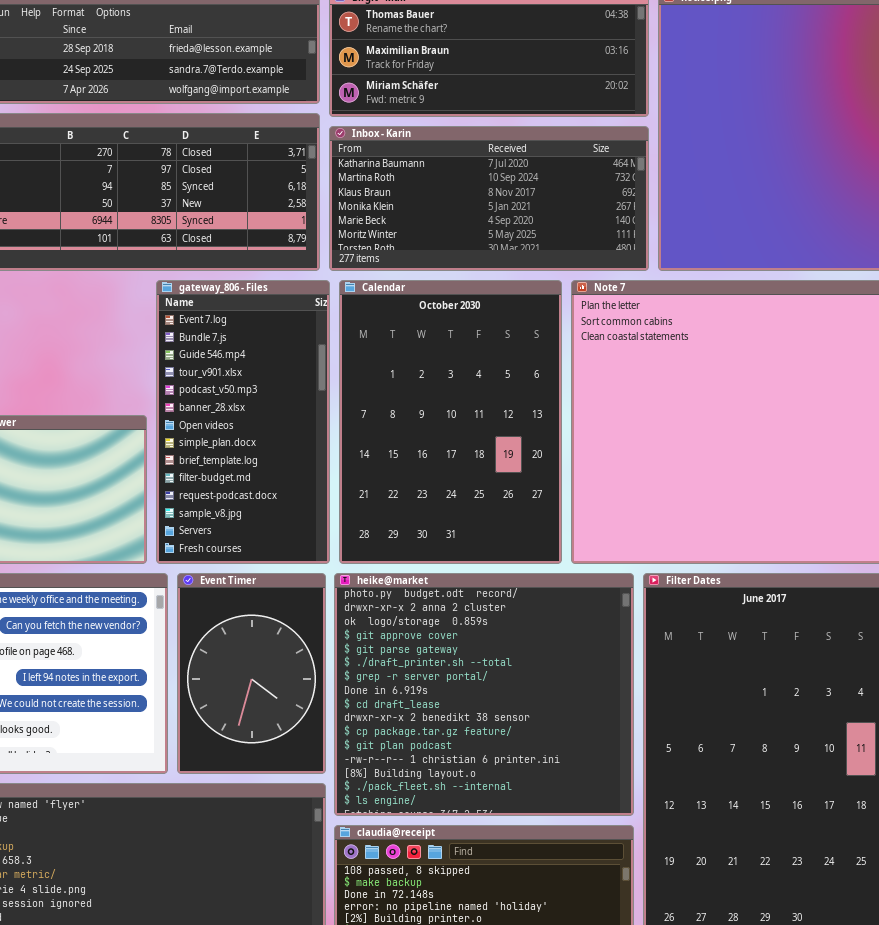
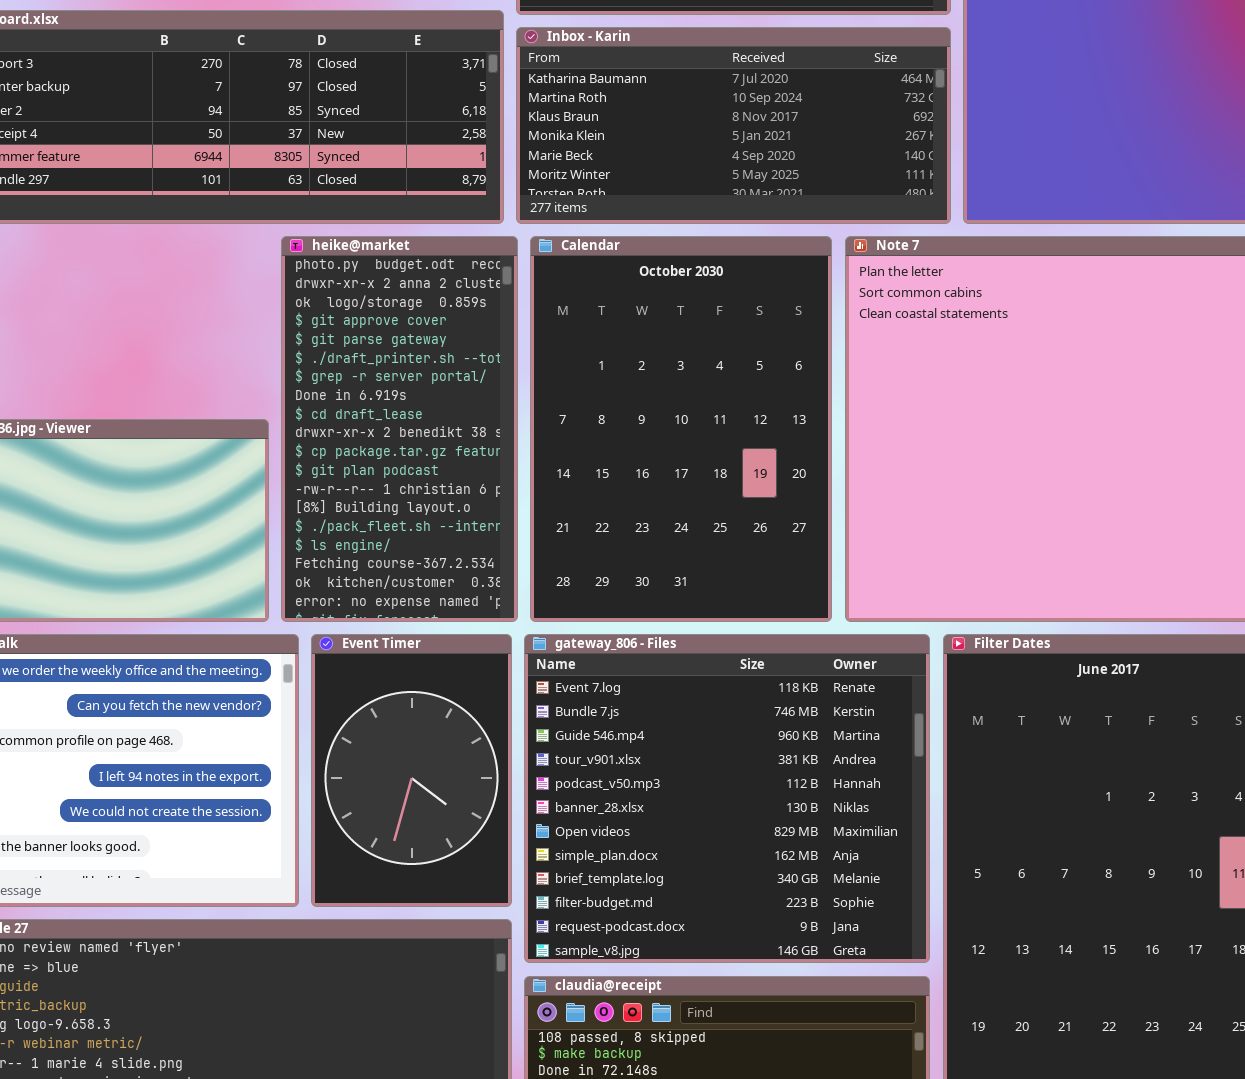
gateway_806 - Files: [156,280,330,564] -> [524,634,930,963], moved, resized
heike@market: [334,573,634,816] -> [281,236,518,622], moved, resized

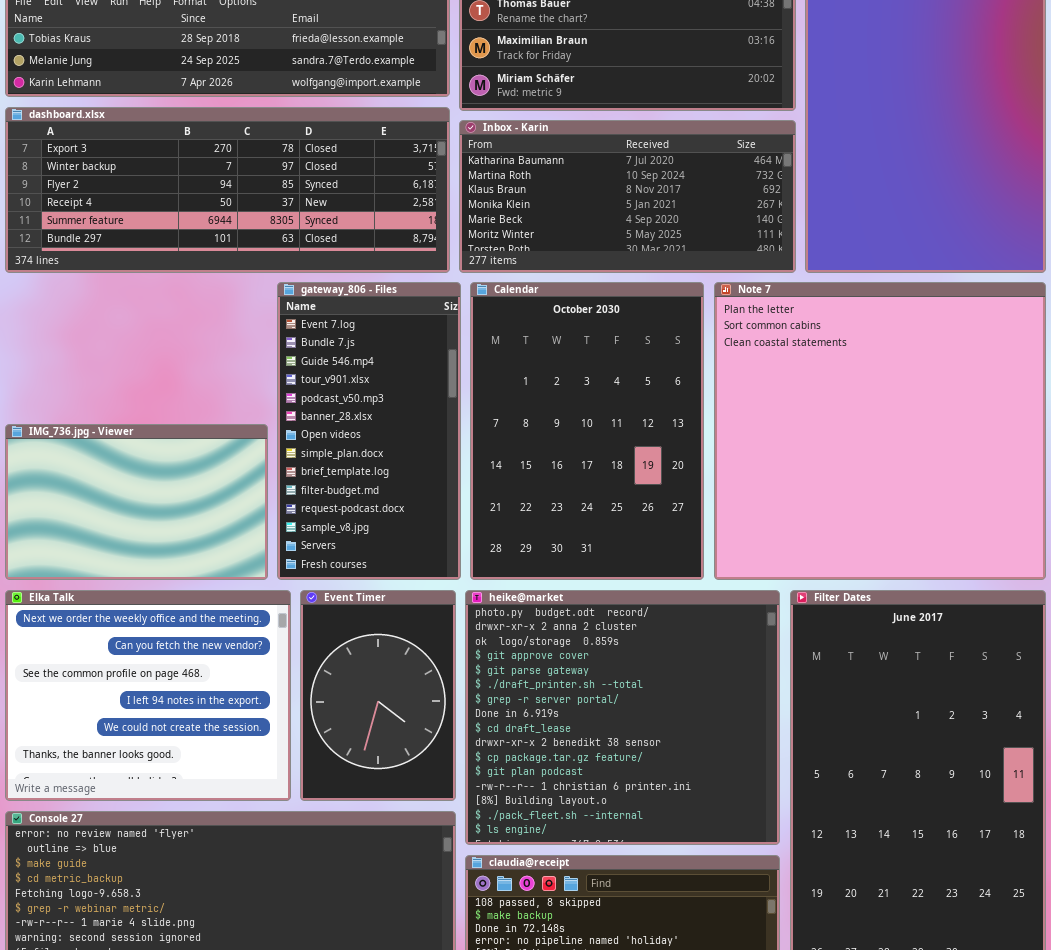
heike@market: [281,236,518,622] -> [465,590,780,845], moved, resized
gateway_806 - Files: [524,634,930,963] -> [277,282,461,580], moved, resized

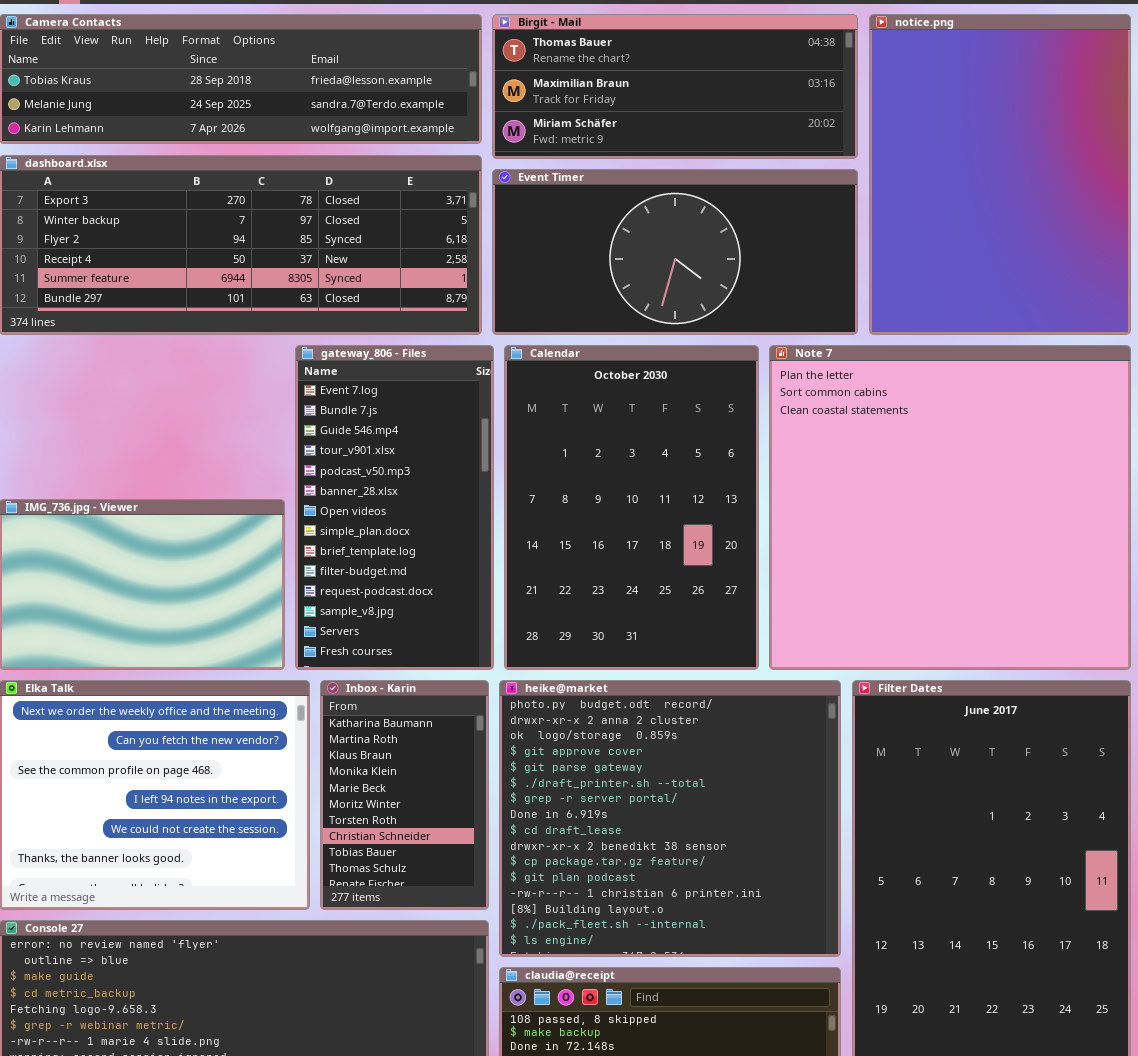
Inbox - Karin: [459,120,796,273] -> [320,680,489,910], moved, resized
Event Timer: [300,590,456,801] -> [492,169,858,335], moved, resized

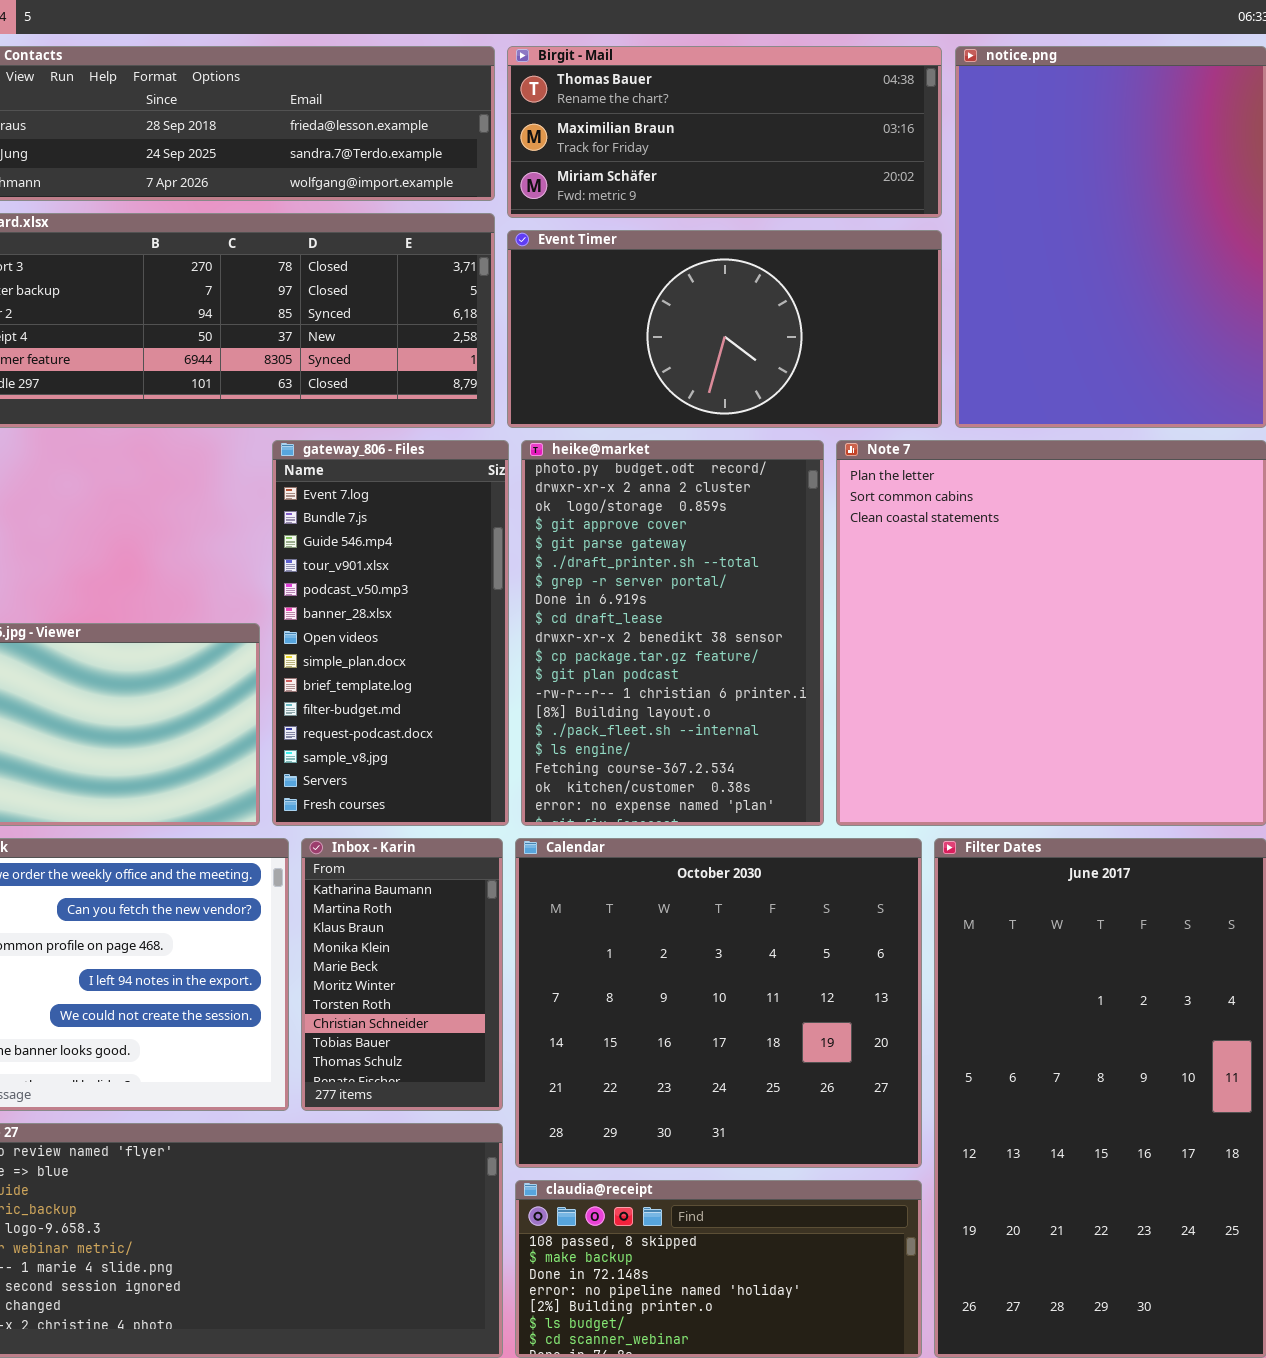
Calendar: [504,345,759,670] -> [515,838,922,1168], moved, resized
heike@market: [499,680,841,957] -> [521,440,824,826], moved, resized

